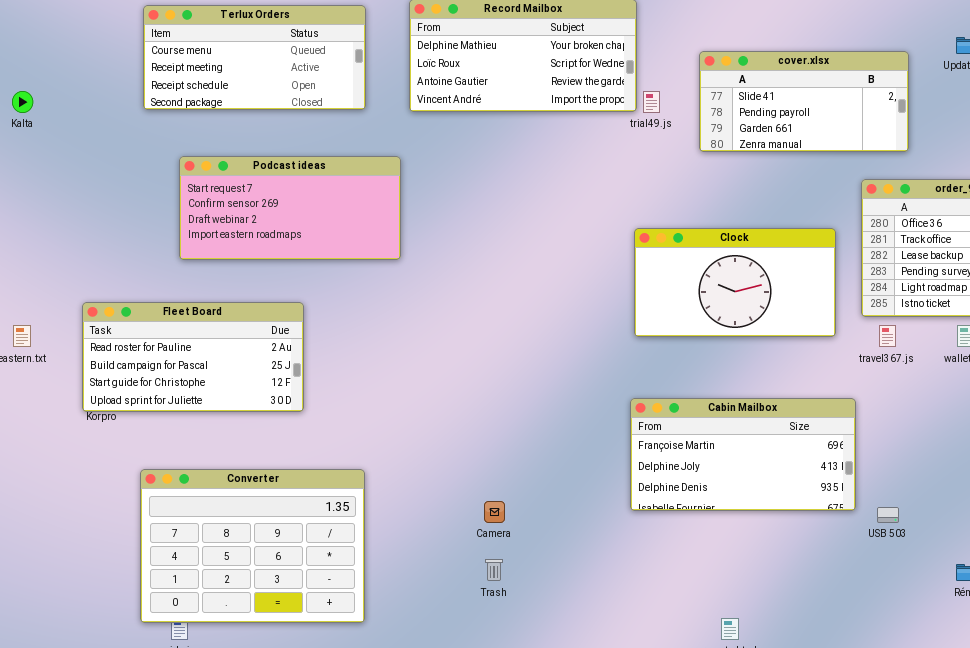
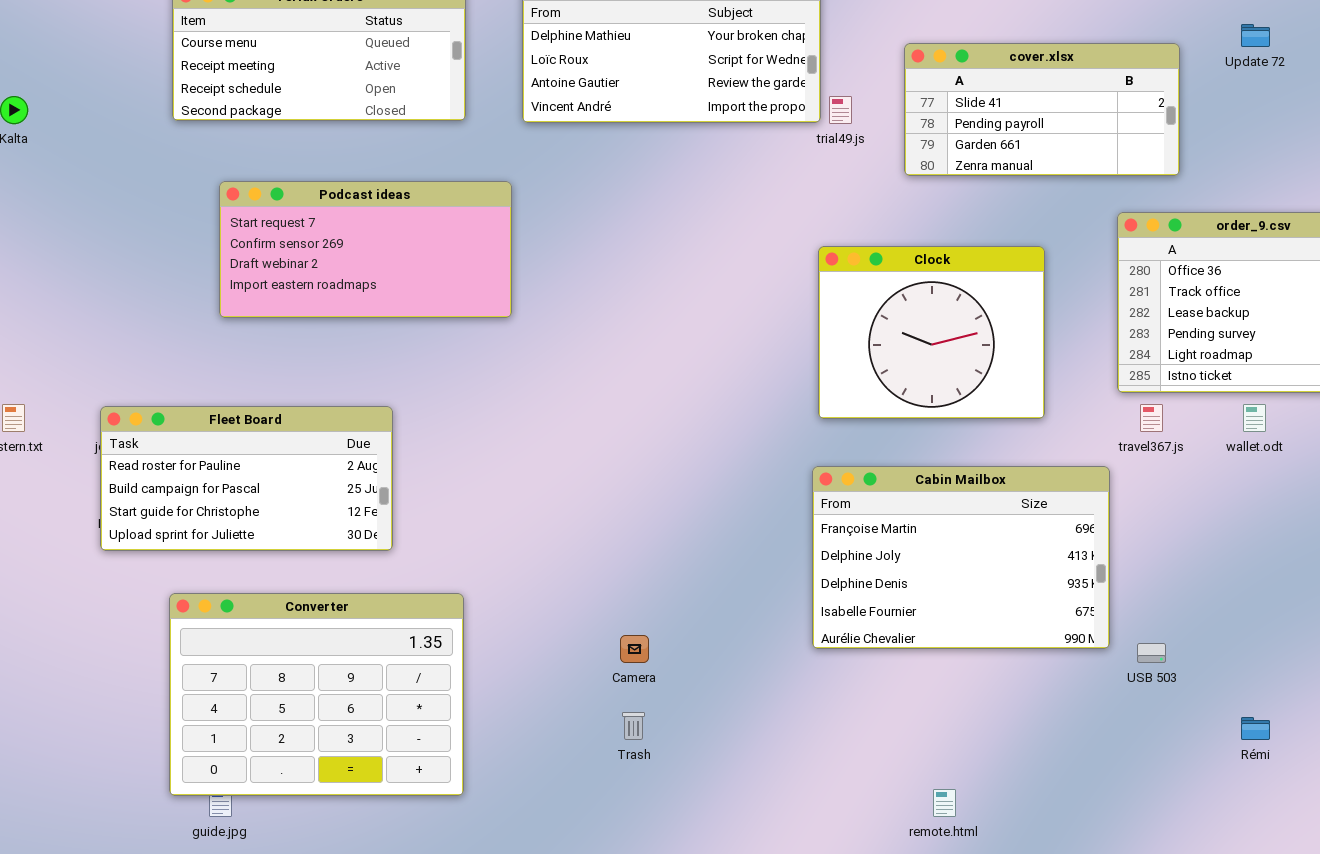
Clock: [634,228,836,337] -> [818,246,1045,419], resized
Fleet Board: [82,302,304,412] -> [100,406,393,551], moved
Cabin Mailbox: [630,398,856,511] -> [812,466,1110,649], resized

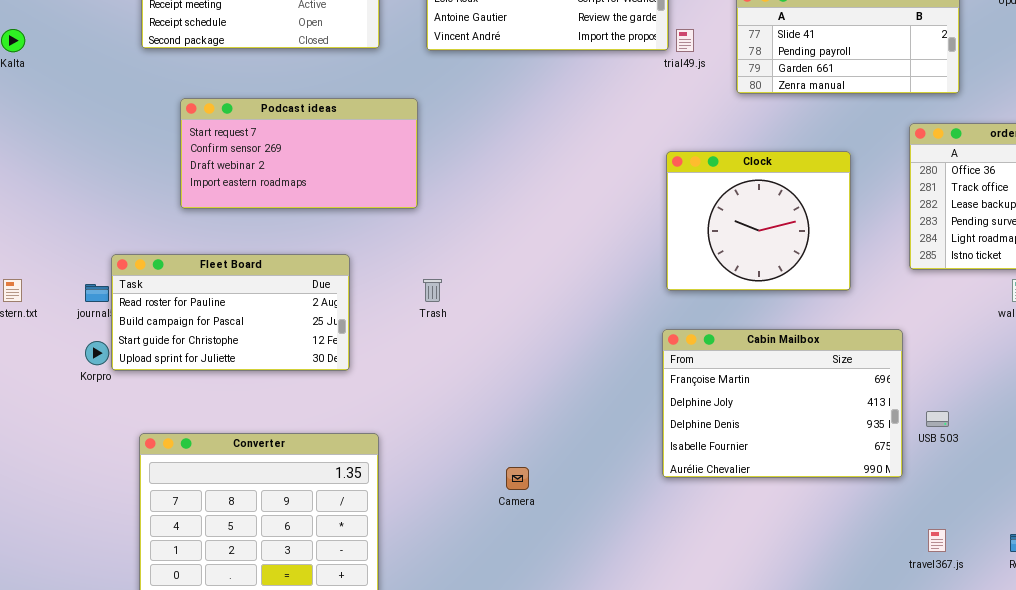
travel367.js: [1140,404,1163,432] -> [928,529,946,552], moved
Fleet Board: [100,406,393,551] -> [111,254,350,371], moved
USB 503: [1137,643,1166,663] -> [926,411,949,427], moved
Trash: [622,712,645,740] -> [423,279,442,302], moved

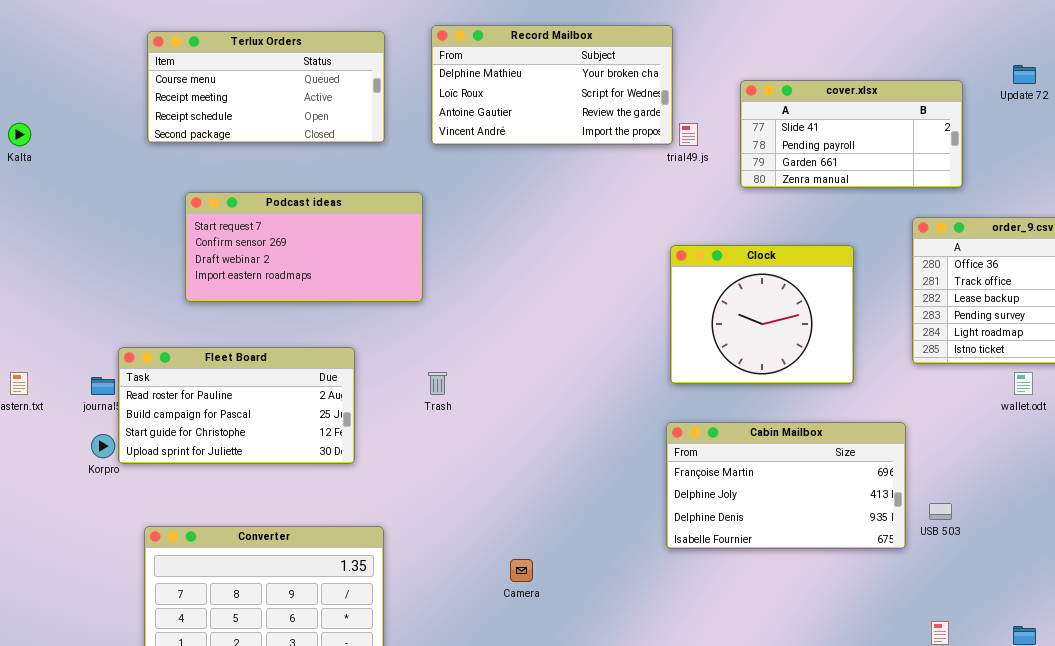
Cabin Mailbox: [662,329,903,478] -> [666,422,906,549], resized

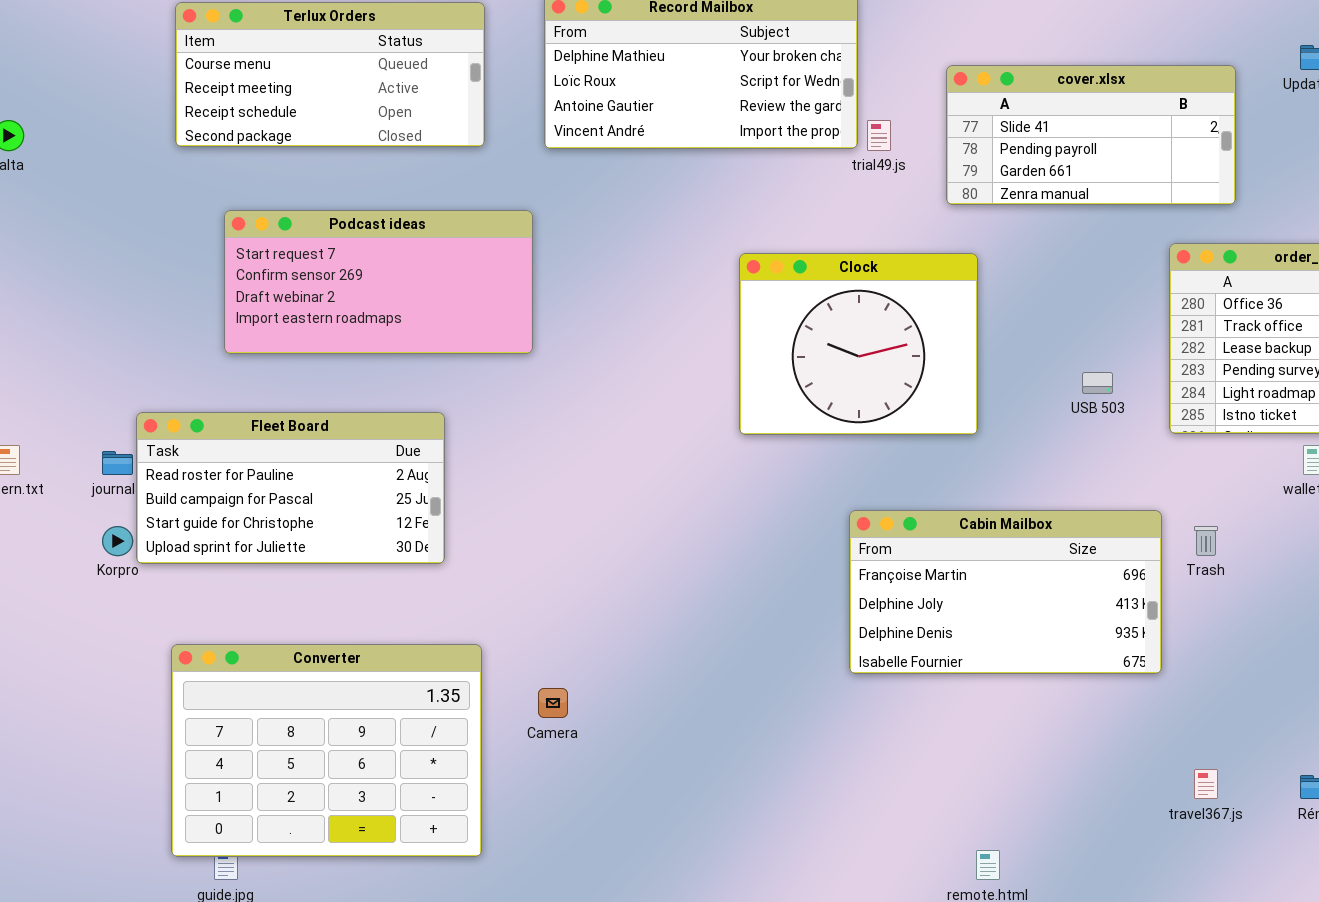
Clock: [670,245,854,384] -> [739,253,978,435], moved
Trash: [428,372,447,395] -> [1194,526,1218,556], moved
USB 503: [929,503,952,520] -> [1082,372,1113,394], moved
Camera: [510,559,533,582] -> [538,688,568,718], moved

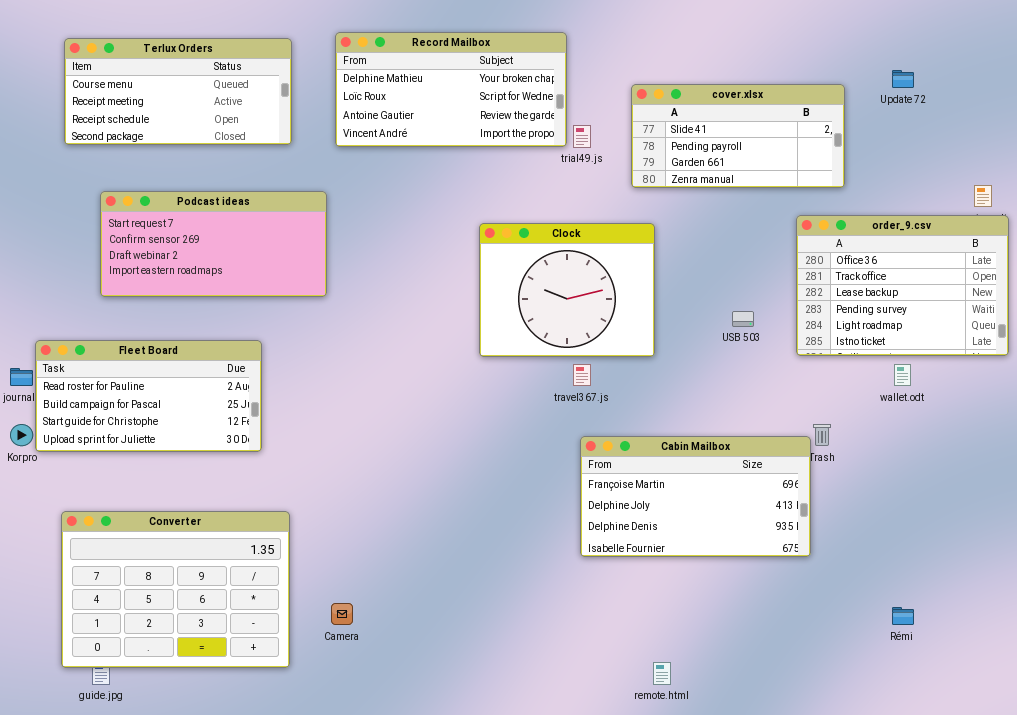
Cabin Mailbox: [849,510,1162,674] -> [580,436,811,557], moved
Camera: [538,688,568,718] -> [331,603,353,625], moved
travel367.js: [1194,769,1218,799] -> [573,364,591,386], moved

